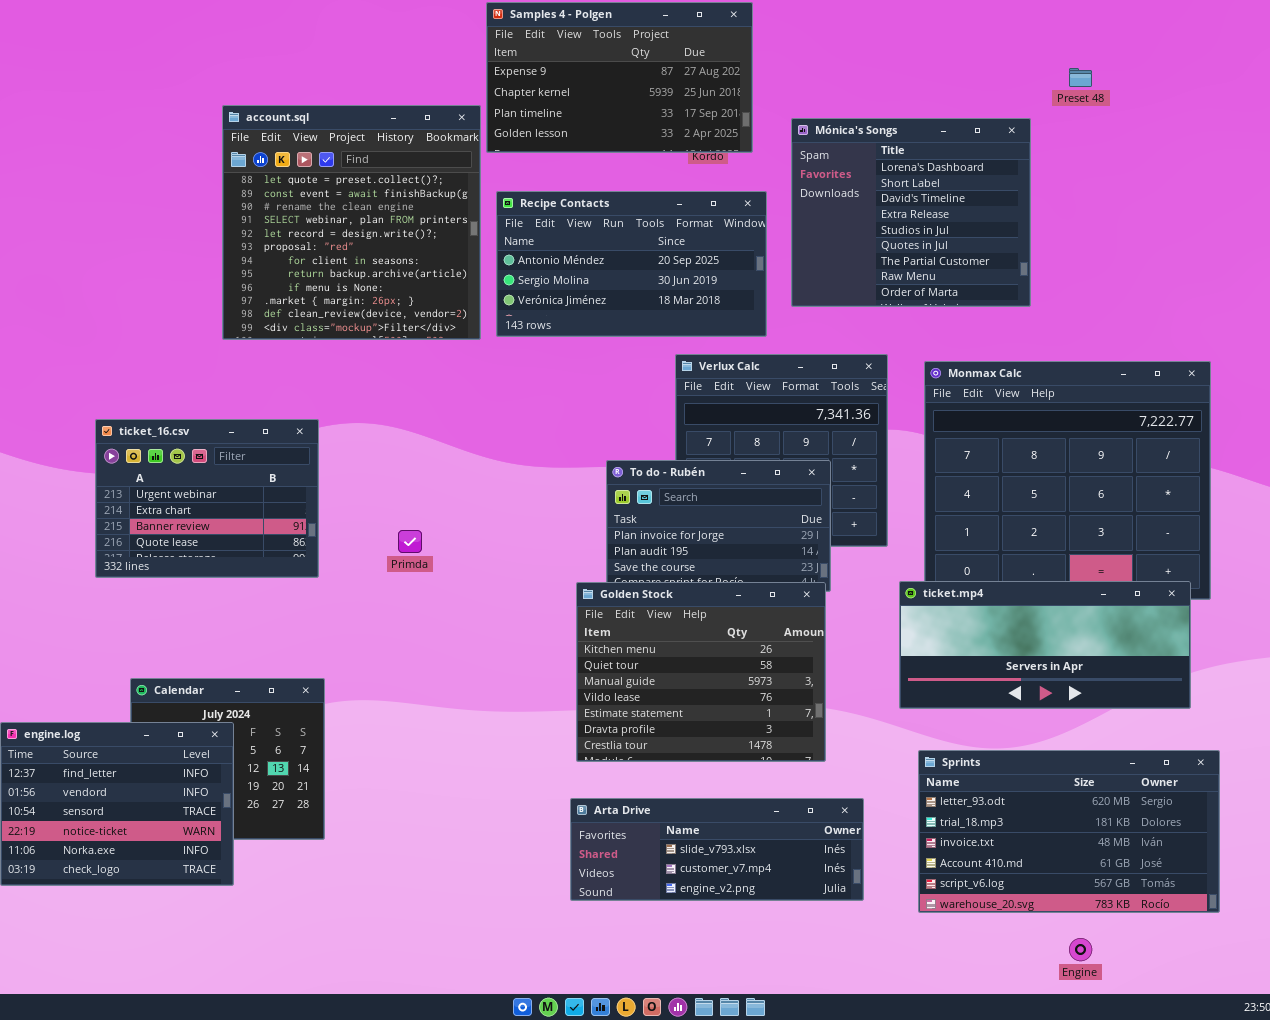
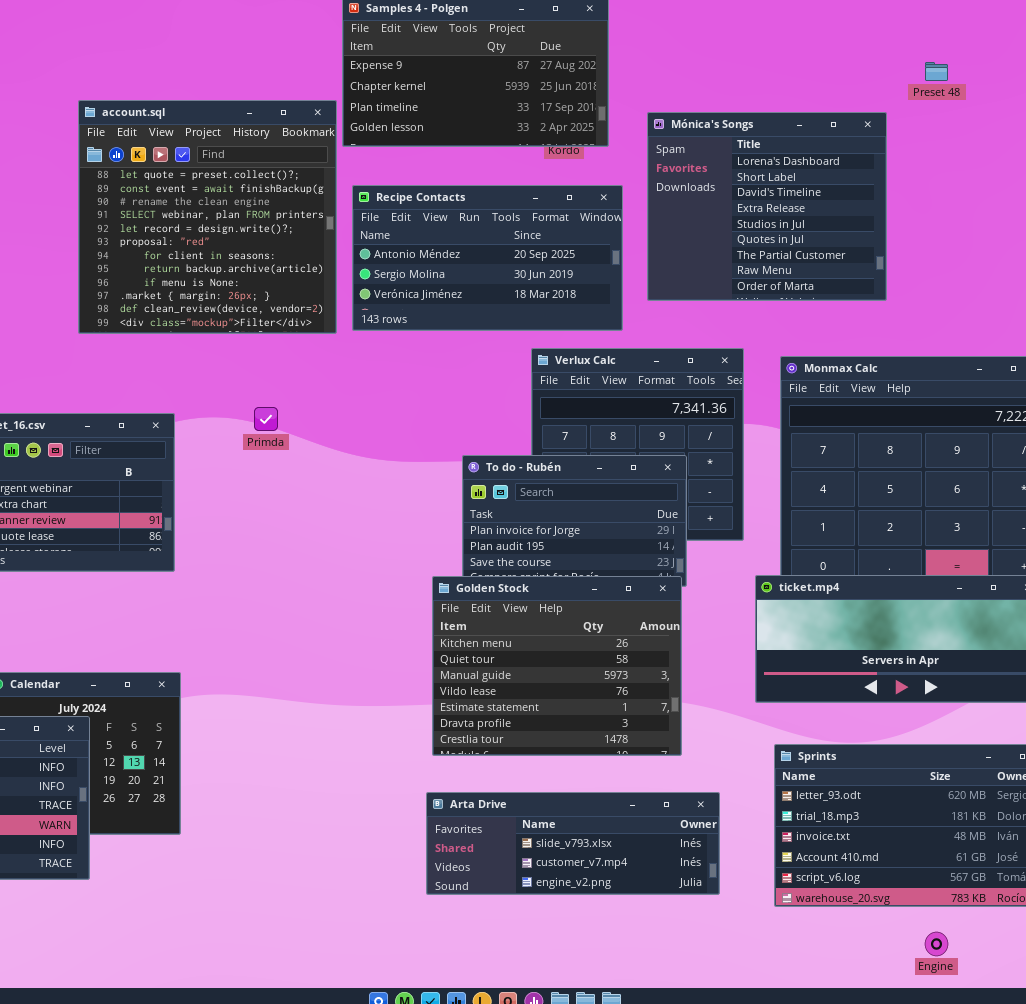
Primda: [398,530,422,553] -> [254,407,278,431], moved

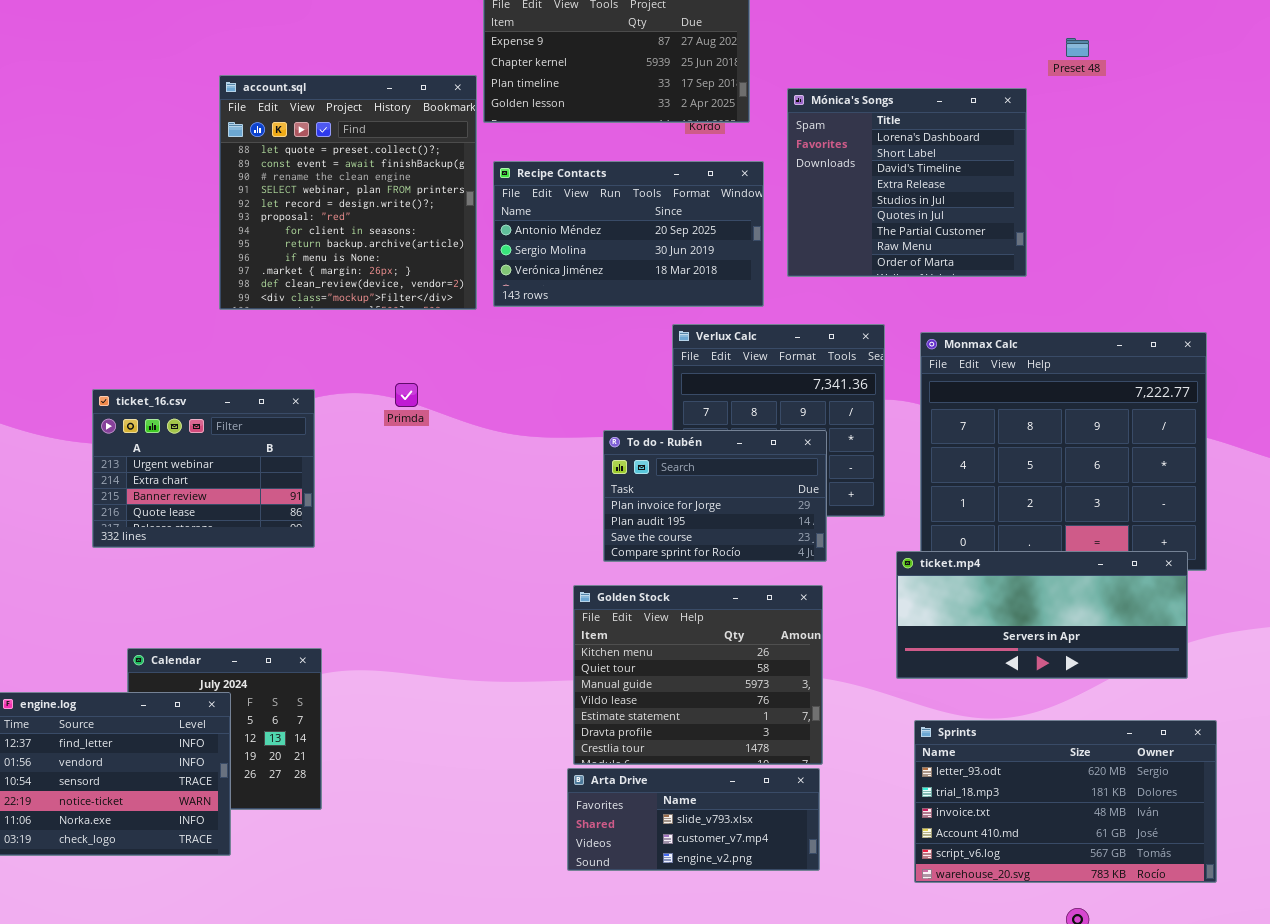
Golden Stock: [432,576,682,756] -> [573,585,823,765], moved
Arta Drive: [426,792,720,895] -> [567,768,820,871], resized

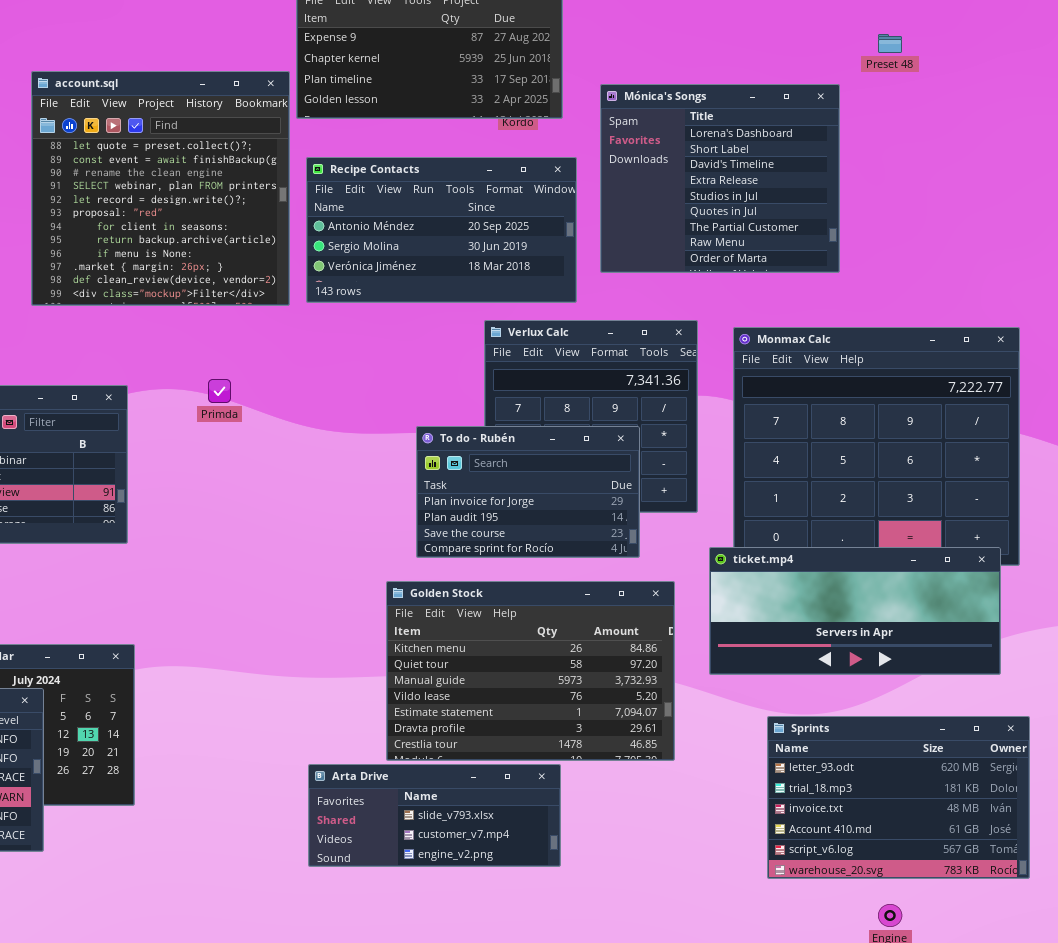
Golden Stock: [573,585,823,765] -> [386,581,675,761], resized
Sprints: [914,720,1217,883] -> [767,716,1030,879], resized
Arta Drive: [567,768,820,871] -> [308,764,561,867], moved

